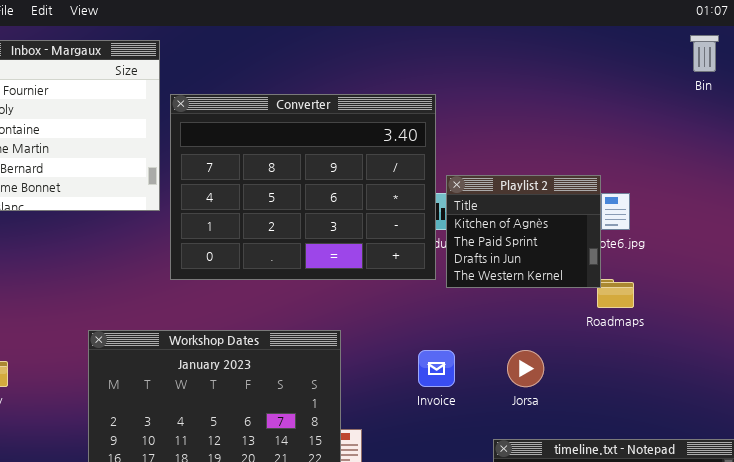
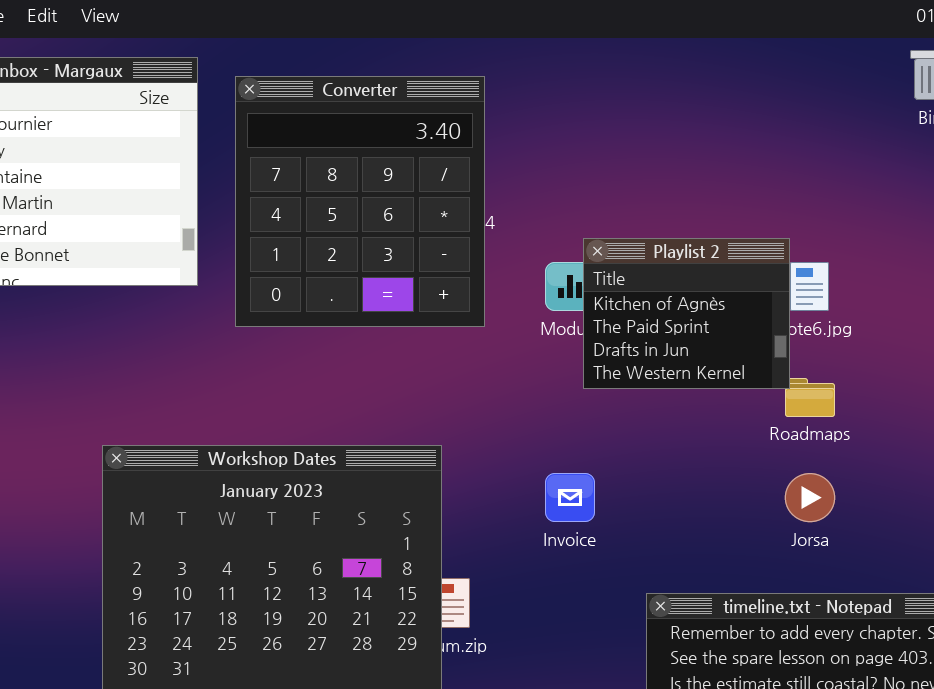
Converter: [170,94,436,280] -> [235,76,485,327], moved, resized
Jorsa: [507,350,544,387] -> [785,473,835,522], moved

